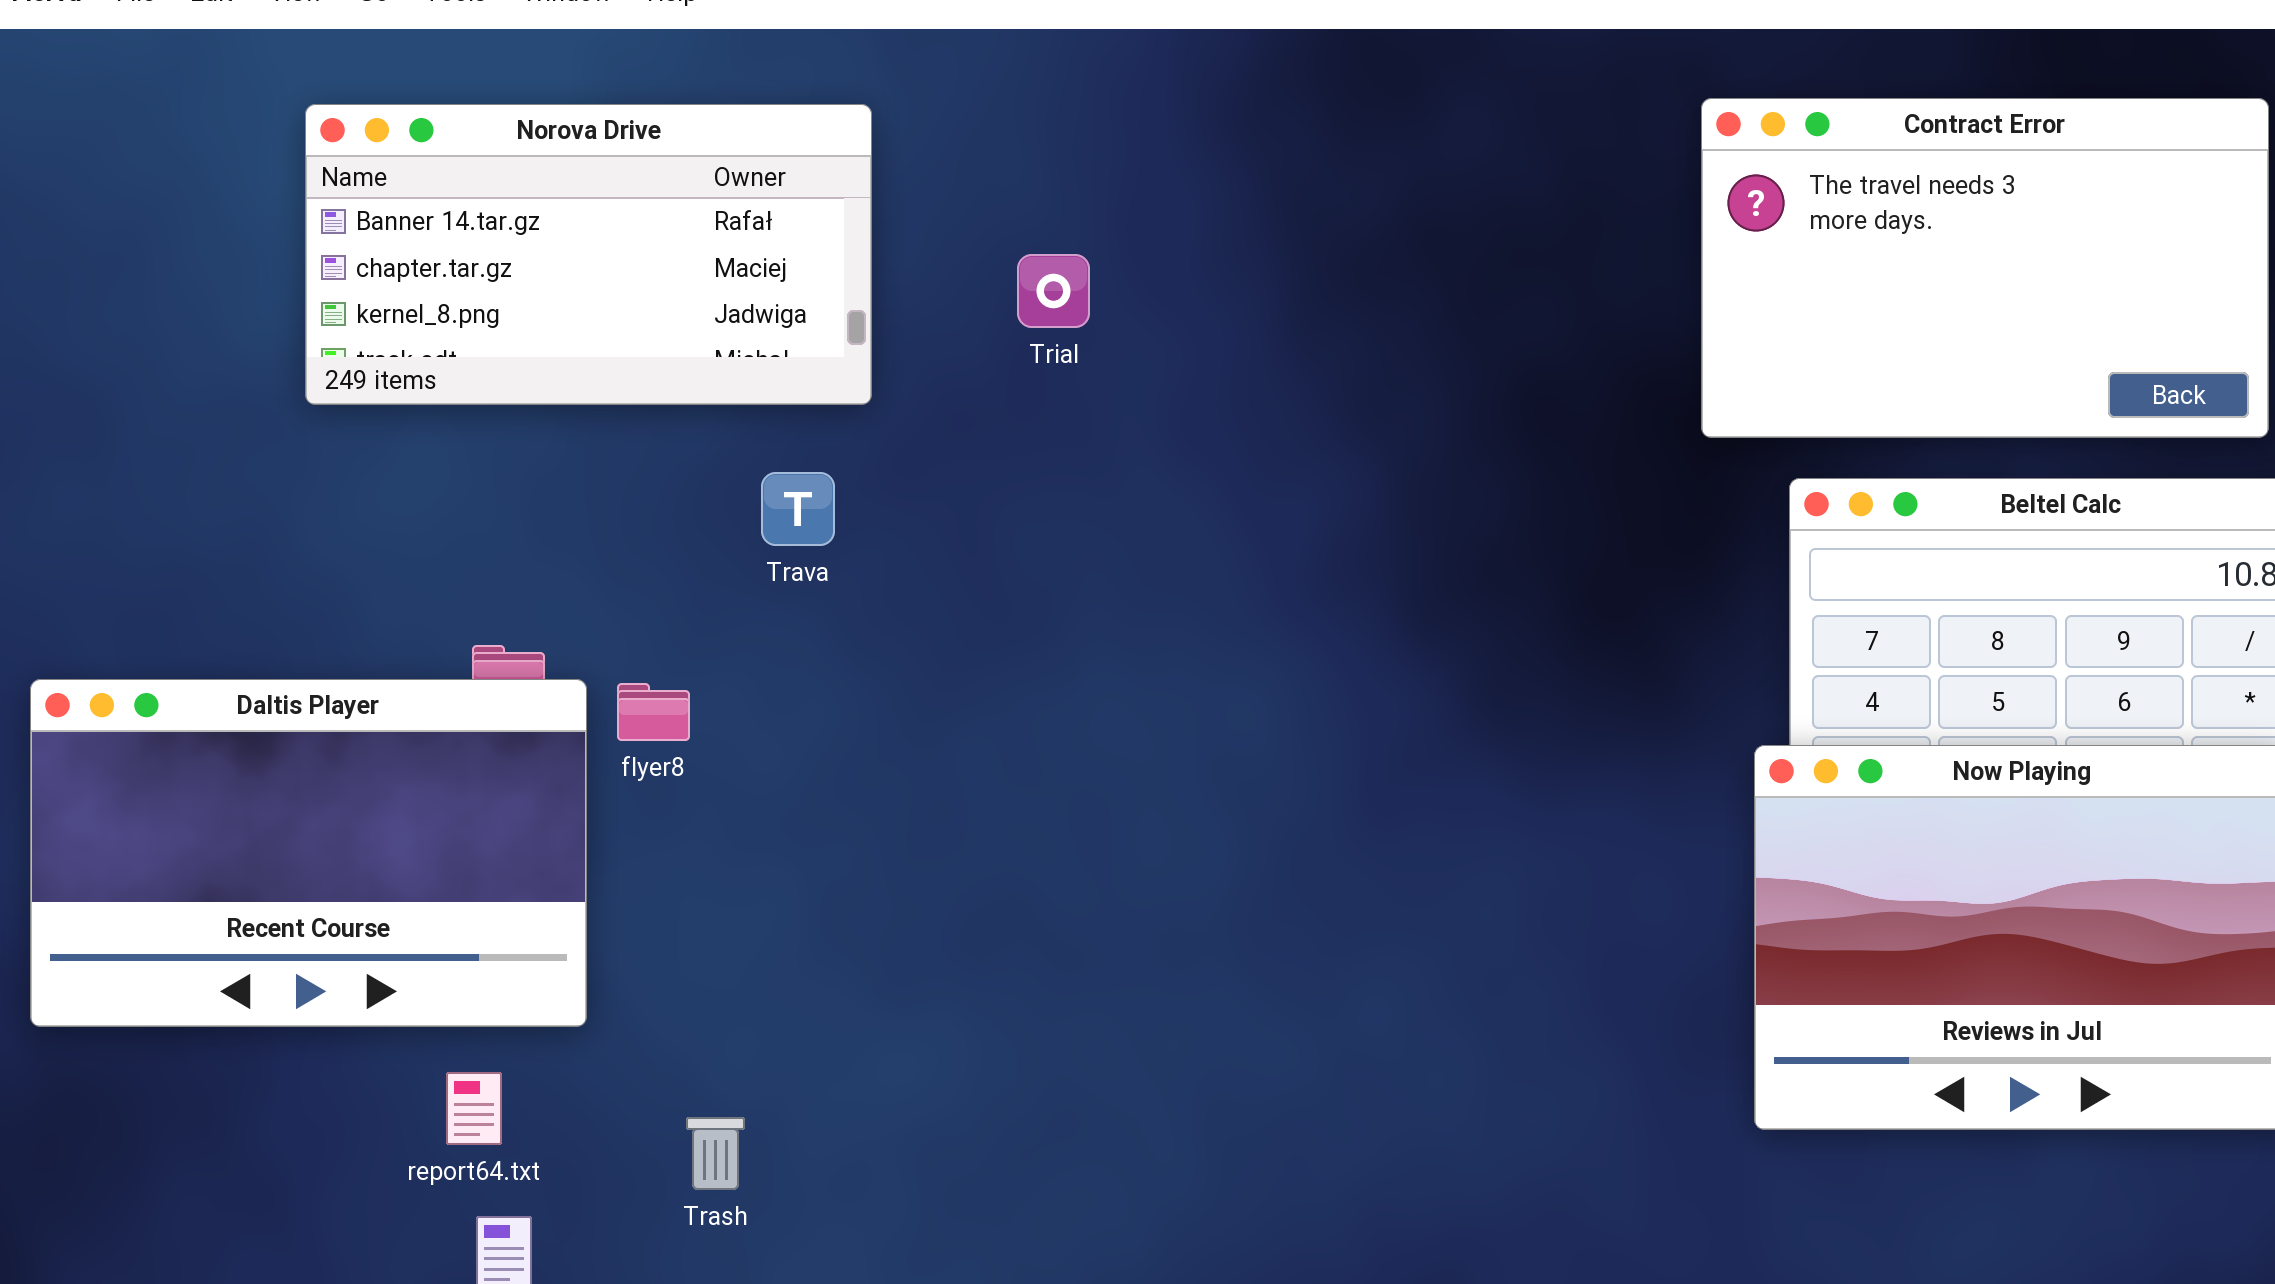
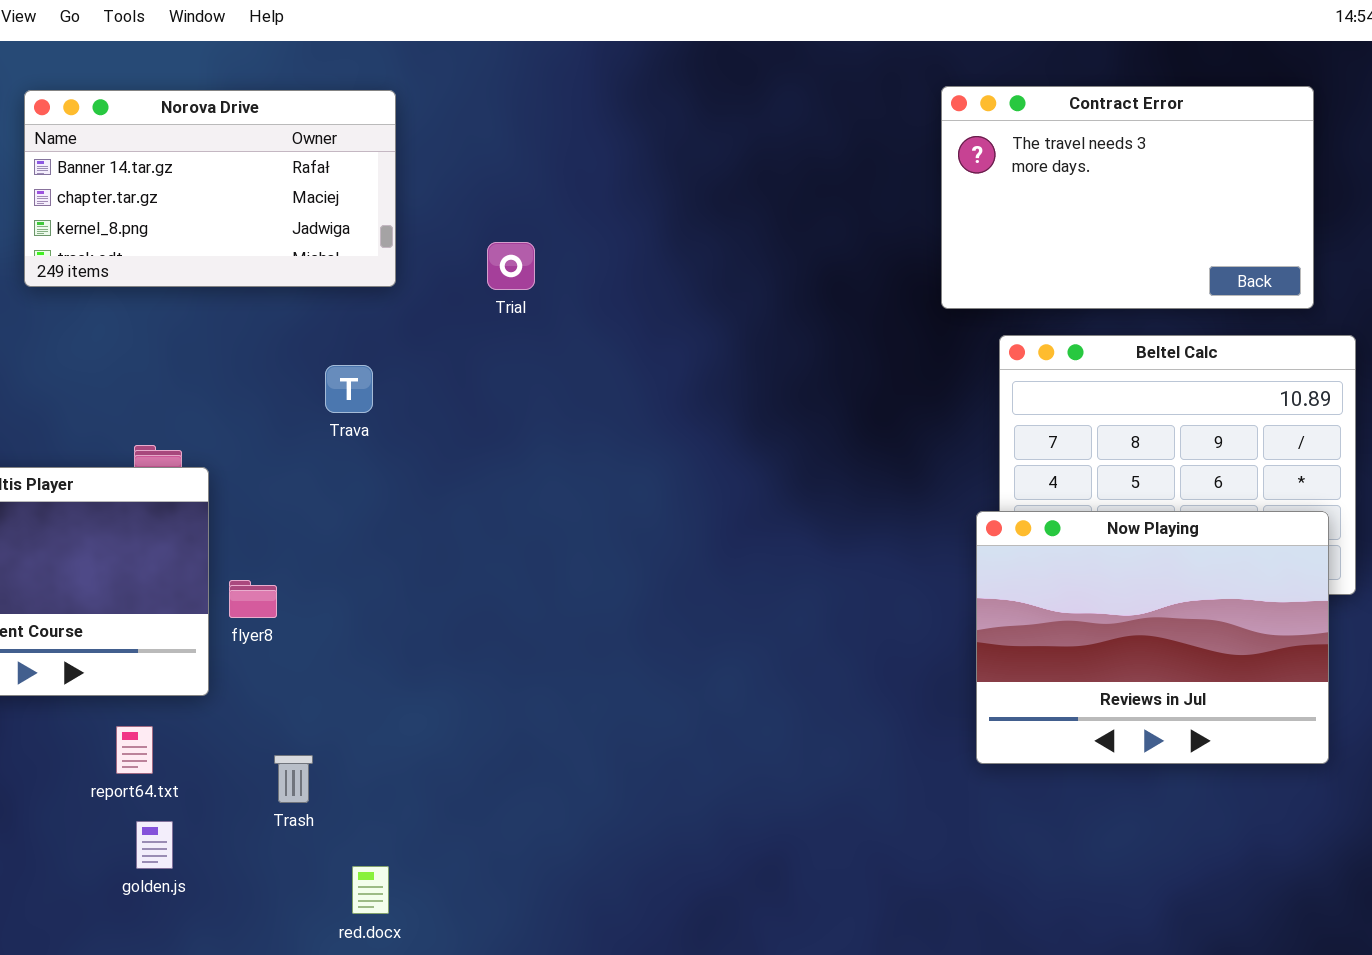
Trial: [1017,254,1090,328] -> [487,242,535,290], moved
Trava: [761,472,835,546] -> [325,365,373,413], moved
flyer8: [617,683,690,741] -> [229,580,277,618], moved

